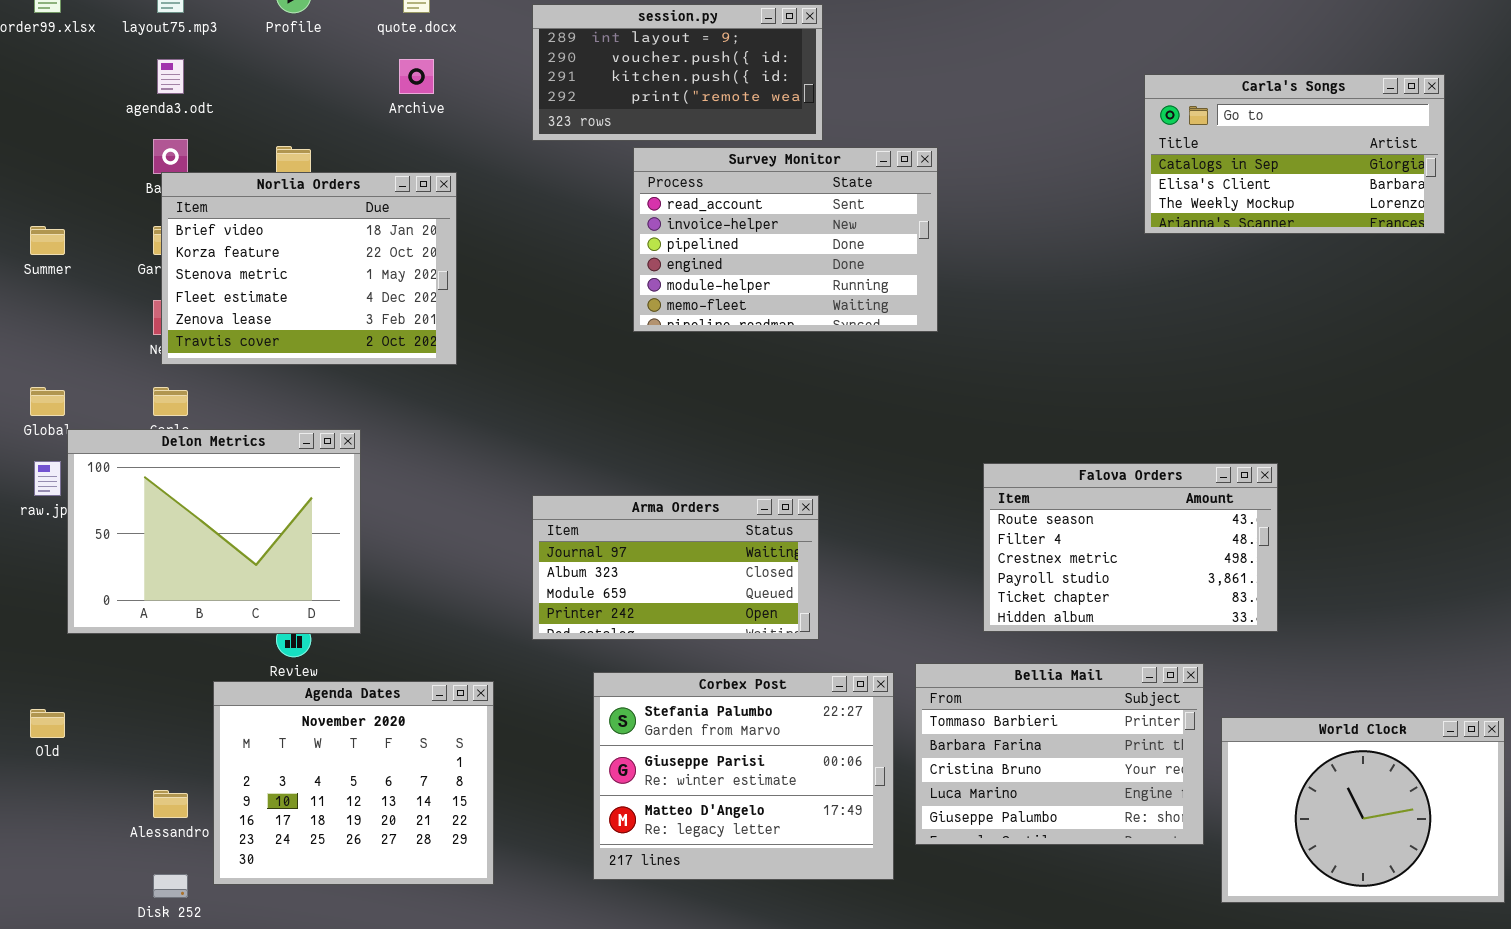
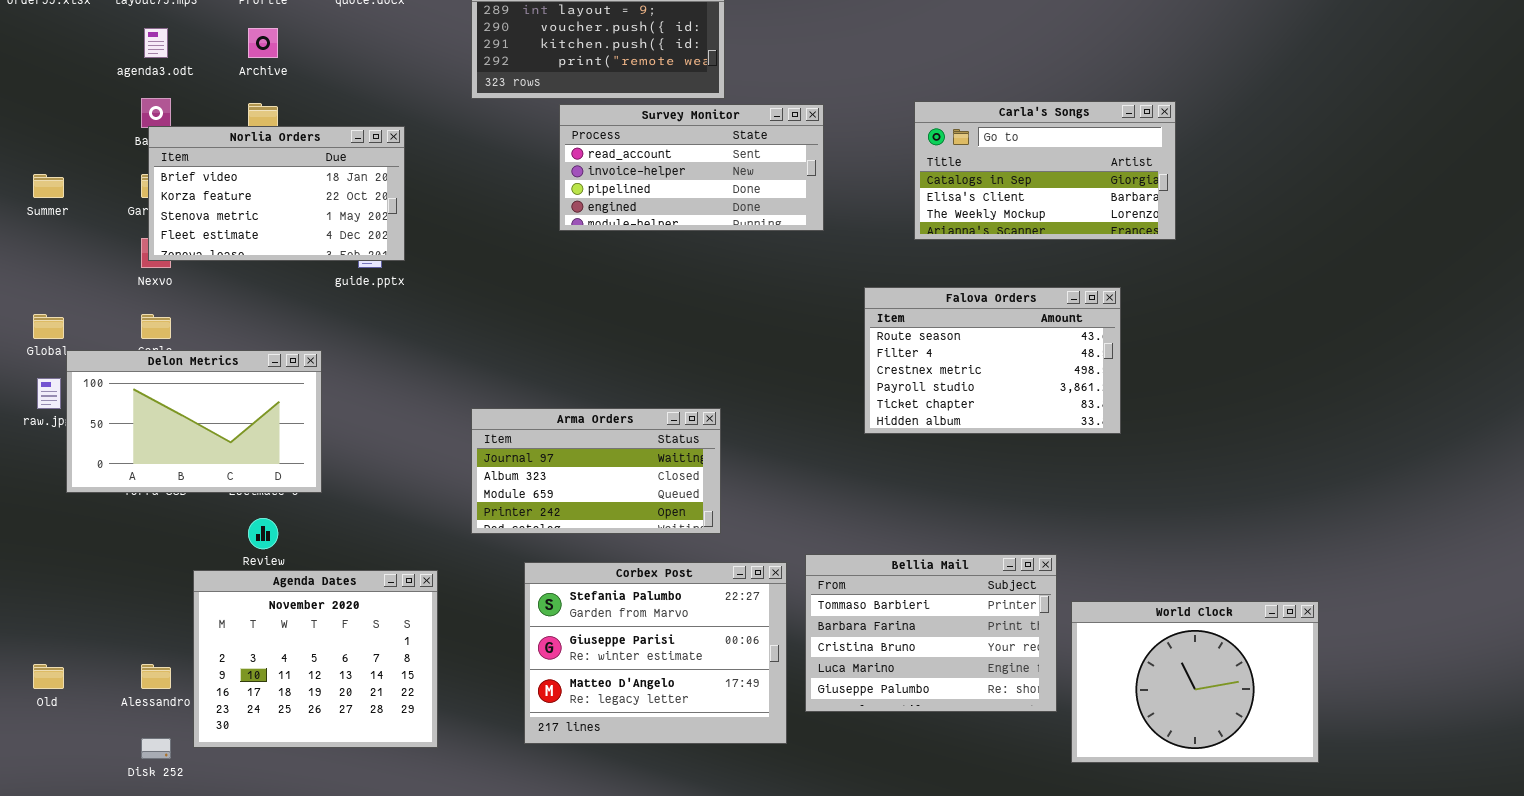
Archive: [399,59,434,94] -> [248,28,278,58], moved
Carla's Songs: [1144,74,1445,234] -> [914,101,1176,240], moved
Survey Monitor: [633,147,938,332] -> [559,104,824,231], resized
Norlia Orders: [161,172,457,365] -> [148,126,405,261], resized
Delon Metrics: [67,429,361,634] -> [66,350,322,493], resized
Falova Orders: [983,463,1278,632] -> [864,287,1121,434], moved
Old: [30,709,65,738] -> [33,664,64,689], moved

